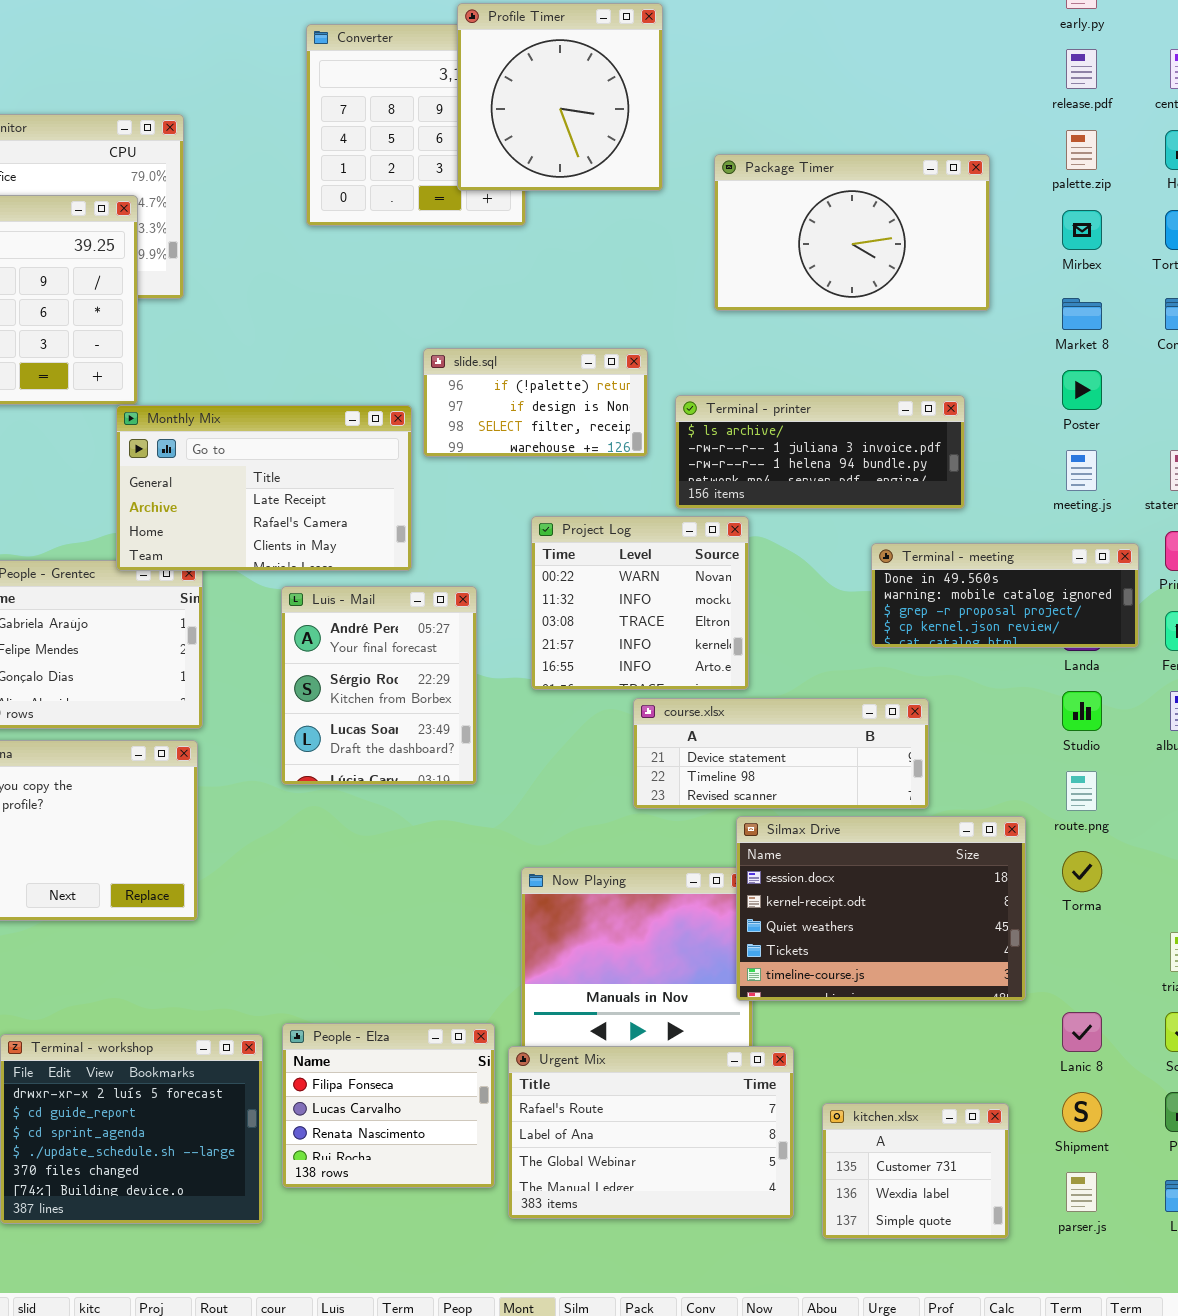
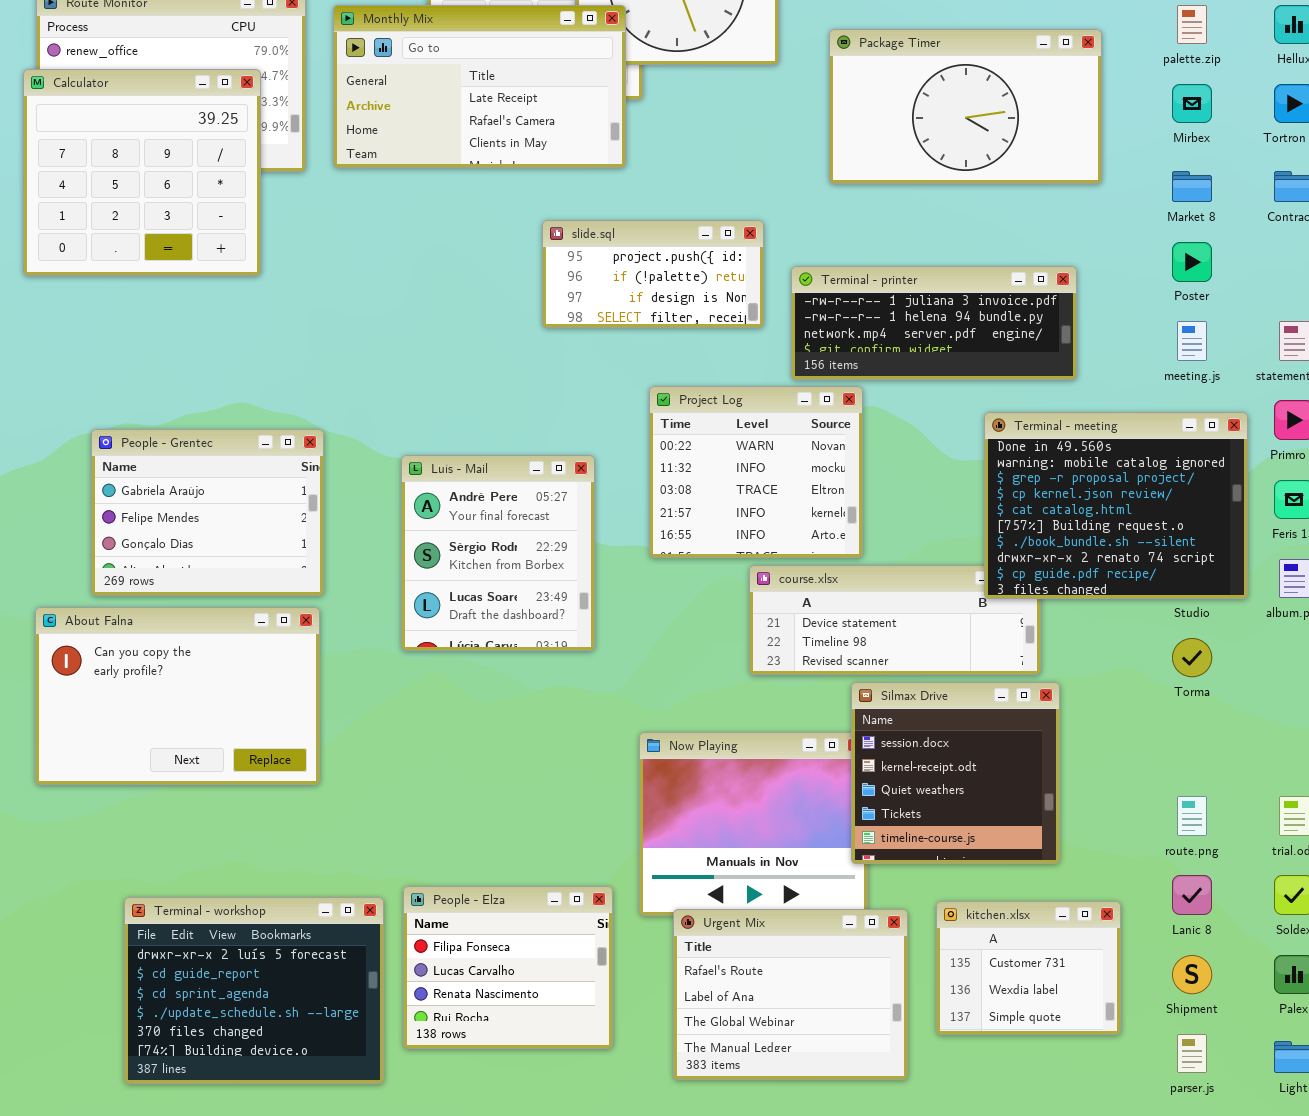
slide.sql: [423,348,648,457] -> [542,220,764,328], scrolled up 1 row
Terminal - printer: [675,395,965,509] -> [791,266,1077,380], scrolled down 1 row
Monthly Mix: [116,405,412,571] -> [333,5,626,168], moved
Terminal - meeting: [871,543,1139,648] -> [984,412,1248,599], resized
route.png: [1066,771,1097,811] -> [1177,796,1207,836], moved
Silmax Drive: [736,816,1026,1001] -> [851,682,1060,864], resized
Torma: [1062,851,1102,892] -> [1172,638,1212,677], moved
Urgent Mix: [508,1046,794,1219] -> [673,909,908,1080], resized
kitchen.xlsx: [822,1103,1009,1239] -> [936,901,1121,1035], moved

